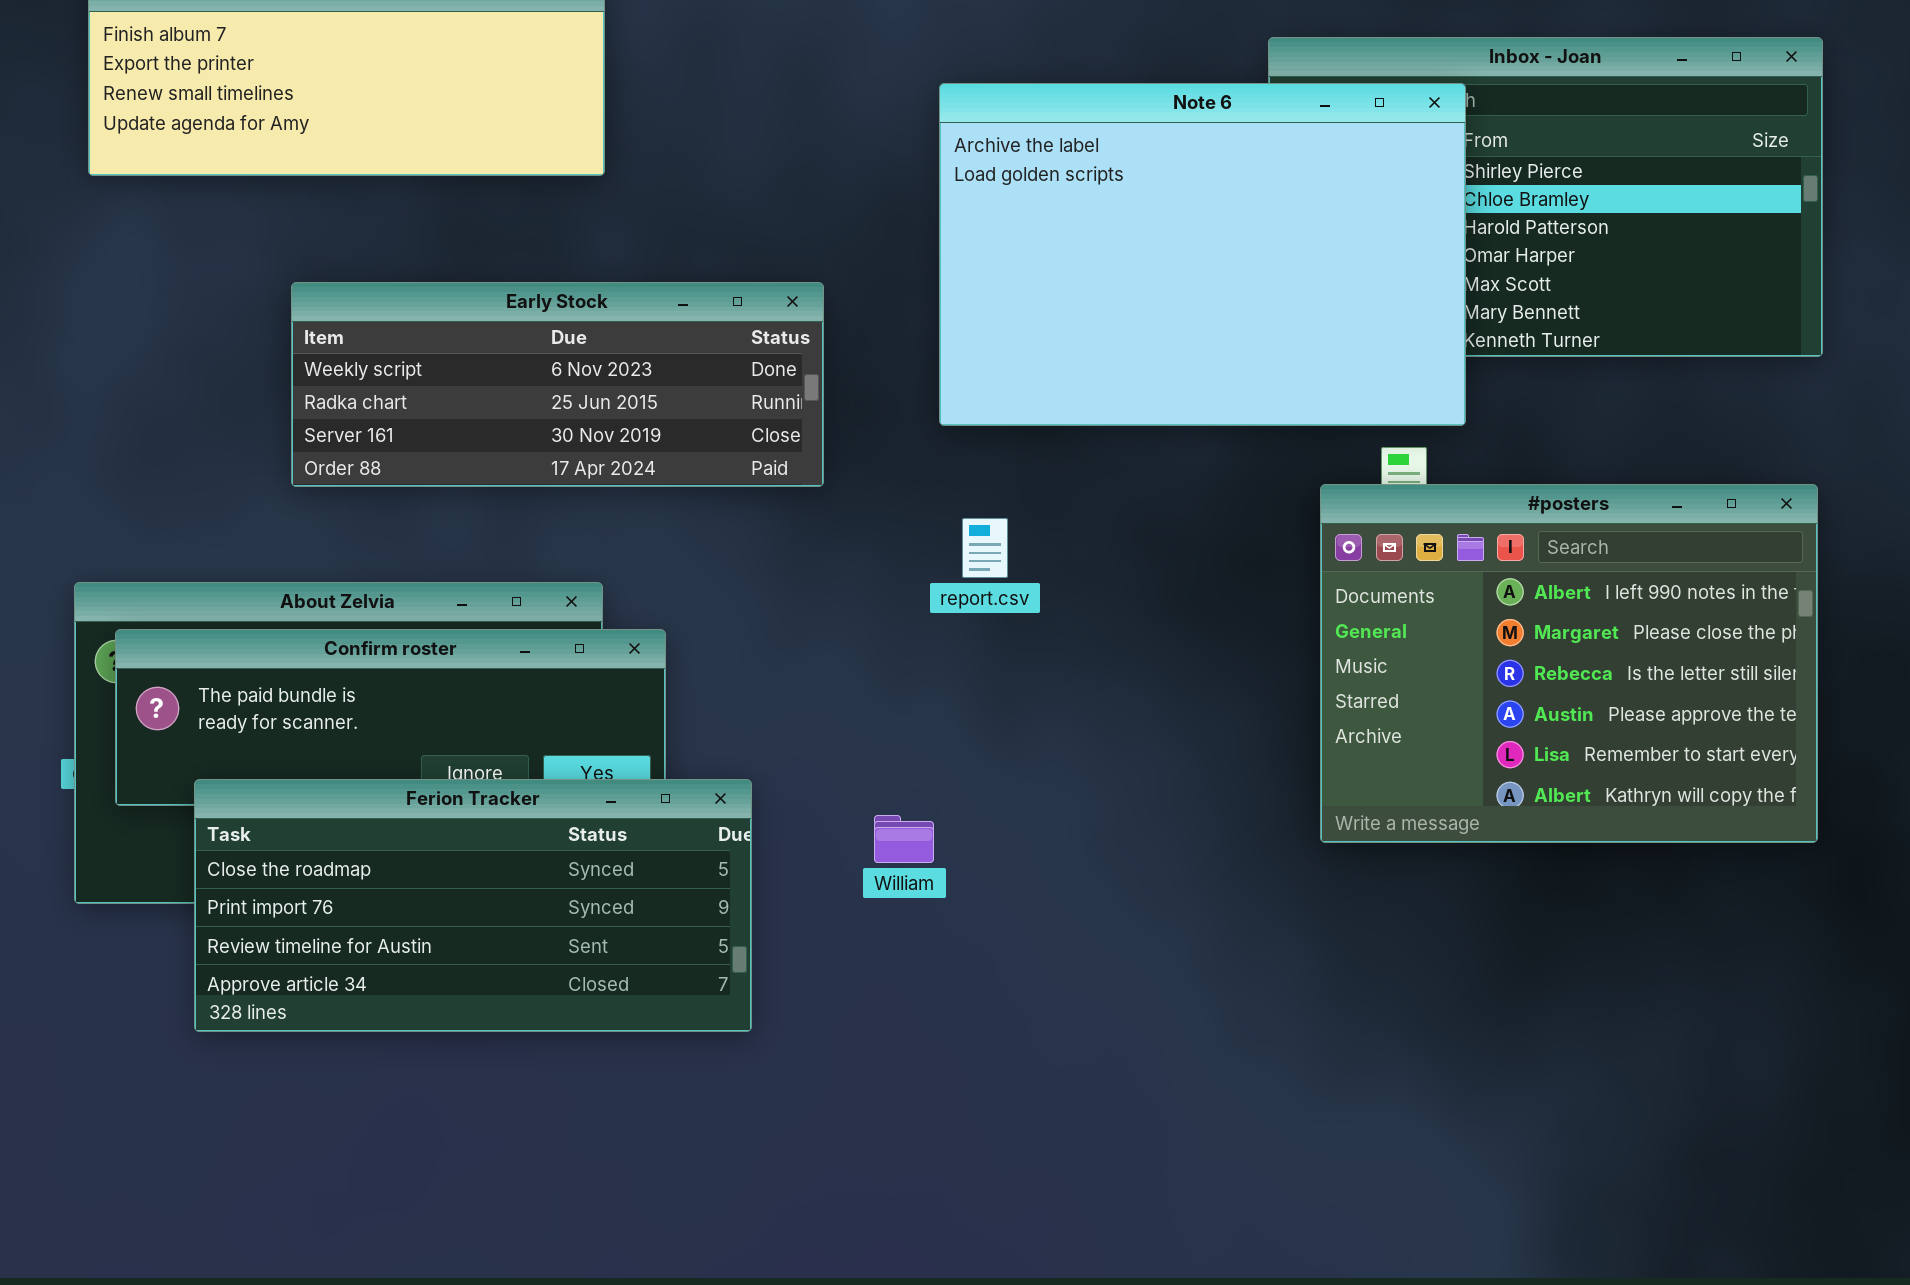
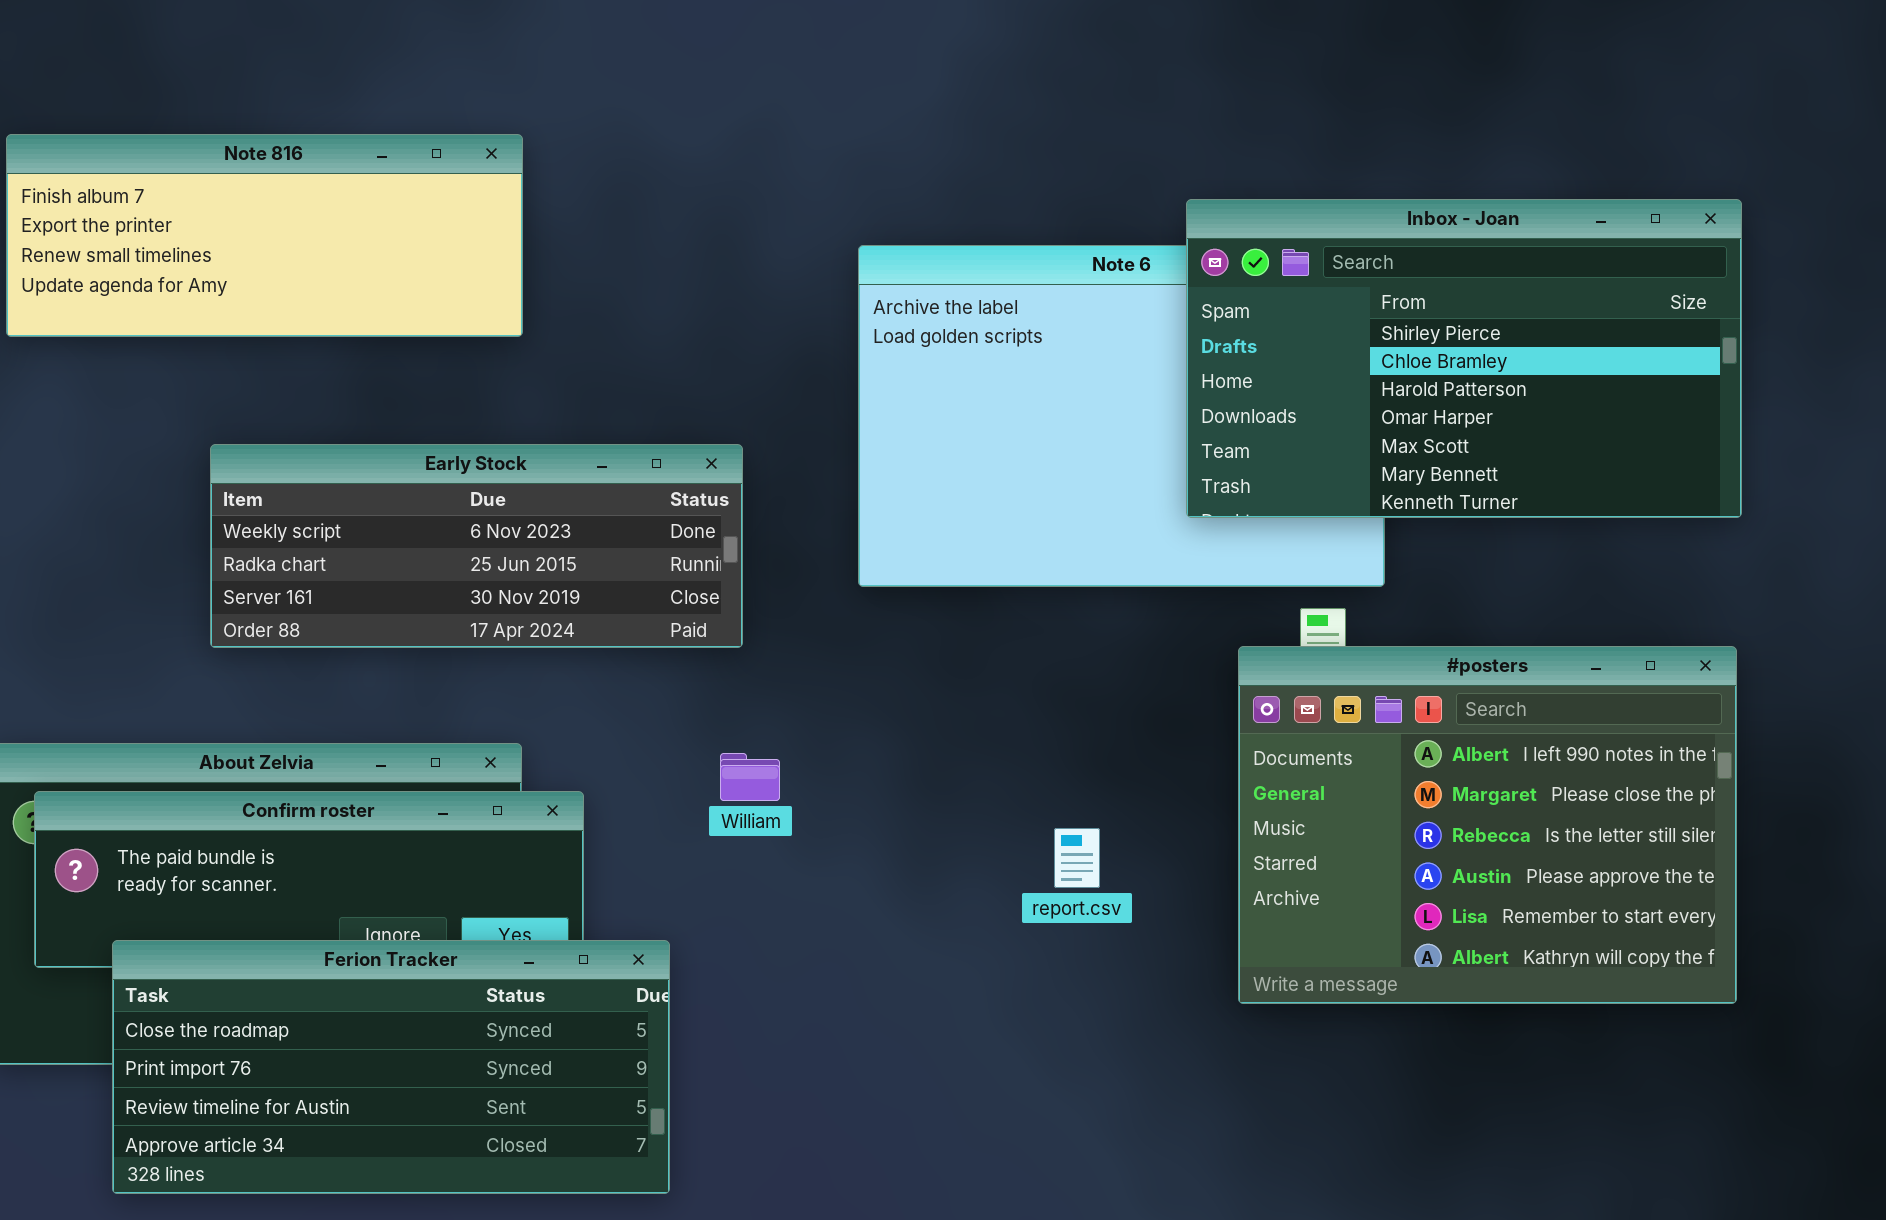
Inbox - Joan: [1268,37,1823,357] -> [1186,199,1742,518], raised
report.csv: [962,518,1008,578] -> [1054,828,1100,888], moved
William: [874,815,934,863] -> [720,753,780,801], moved

